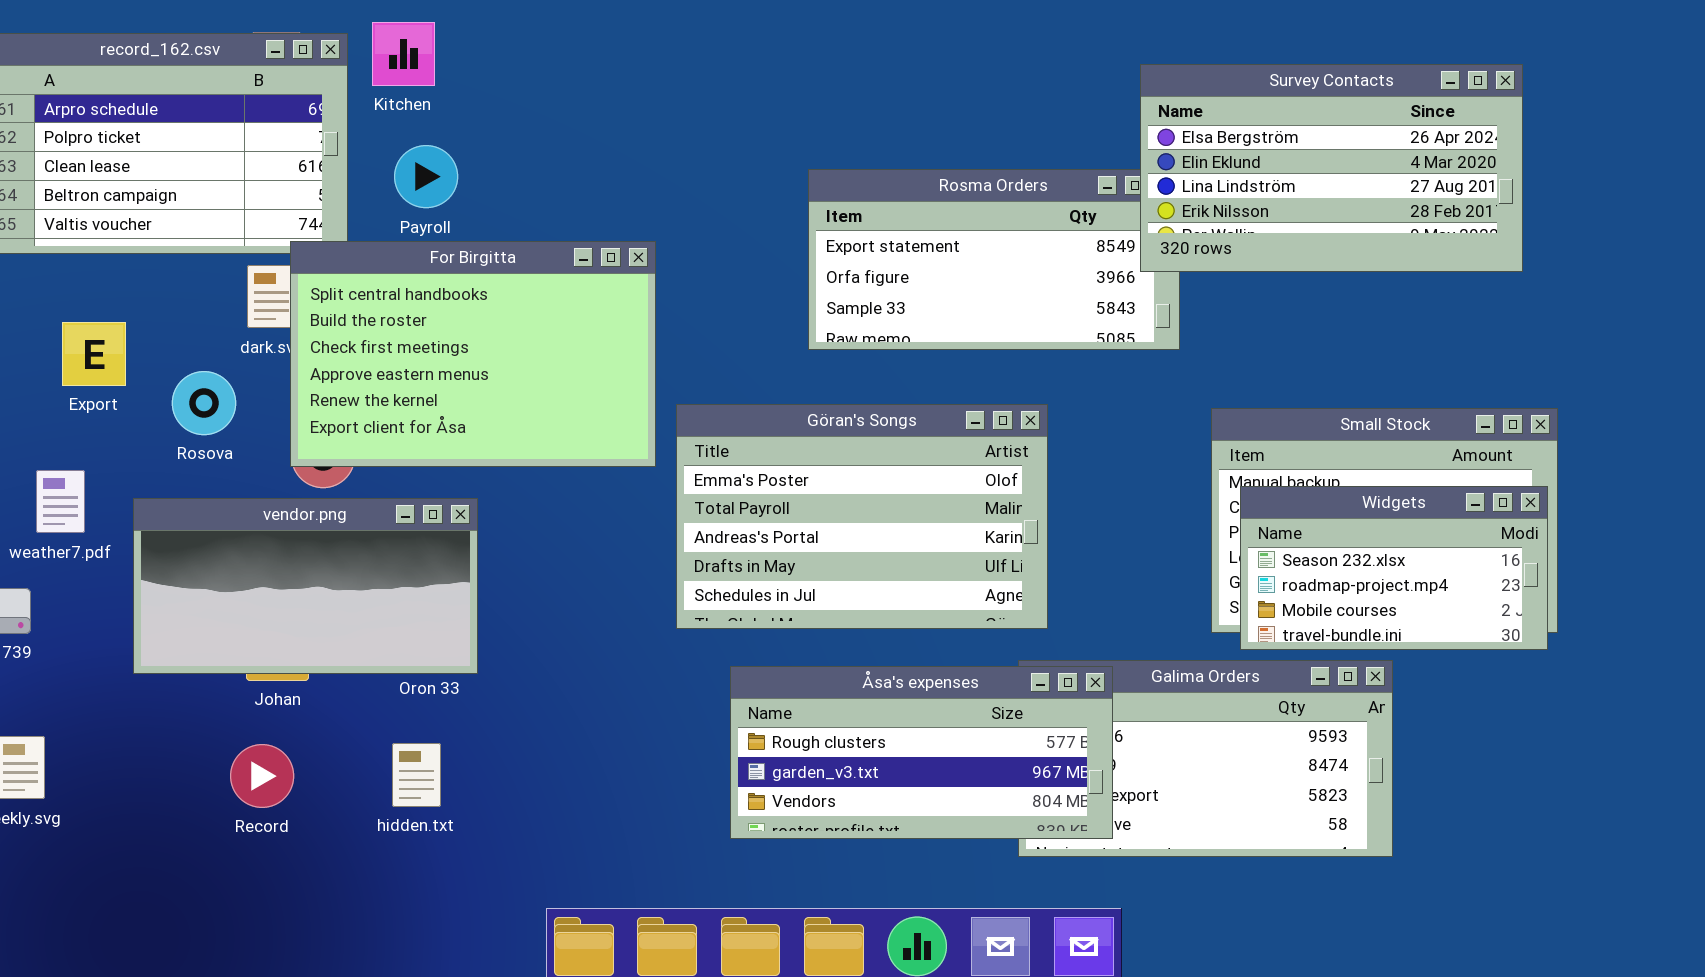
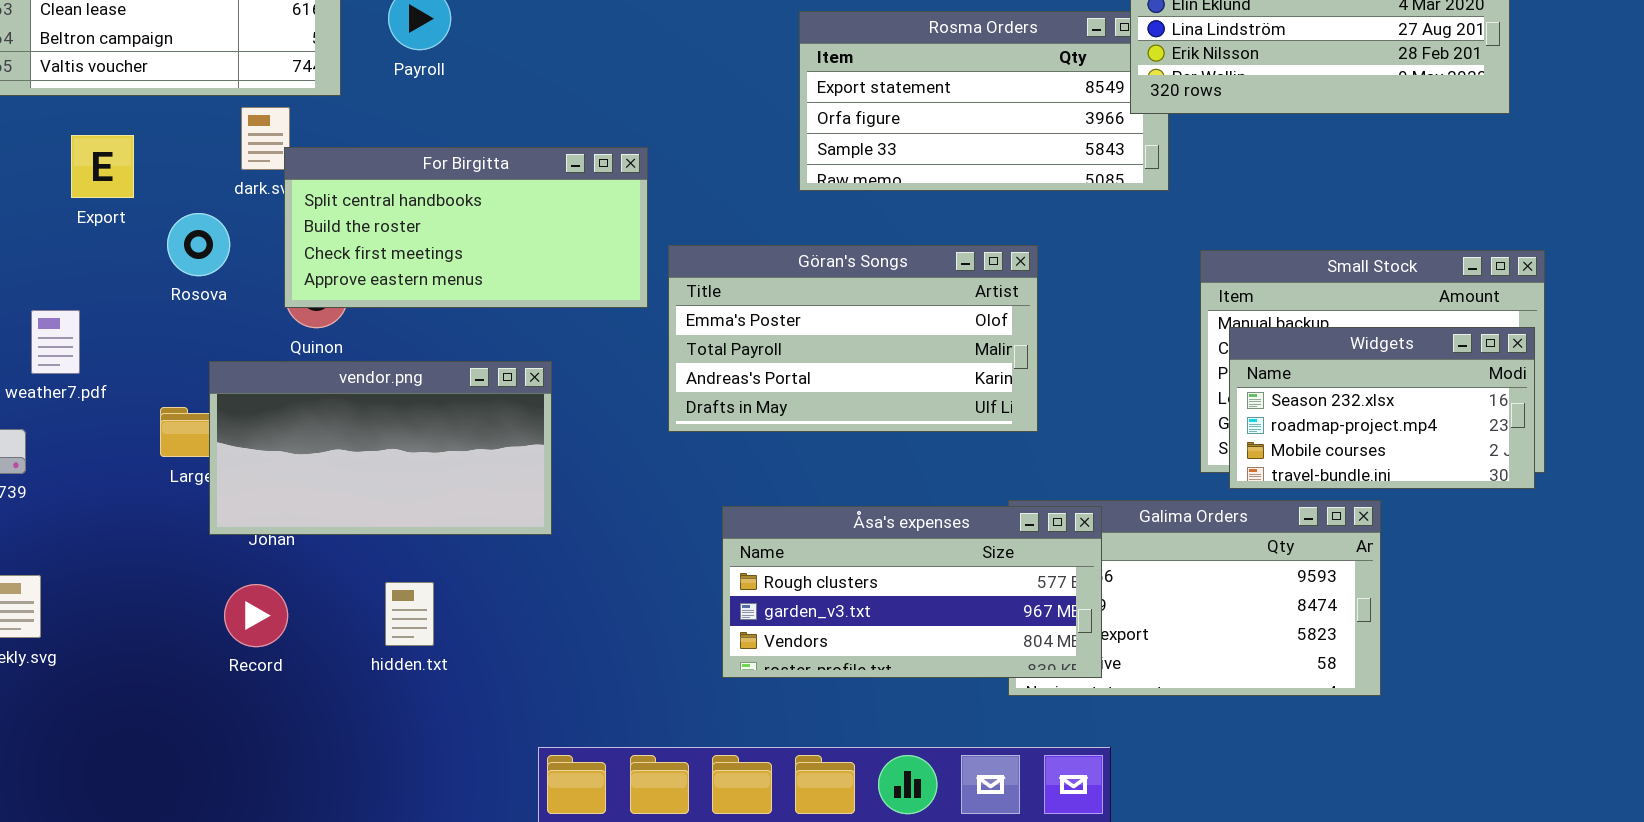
For Birgitta: [290,241,656,467] -> [284,147,648,308], resized
Export: [62,322,126,386] -> [71,135,134,198], moved
Göran's Songs: [676,404,1048,629] -> [668,245,1038,432], resized
vendor.png: [133,498,478,674] -> [209,361,552,535], moved

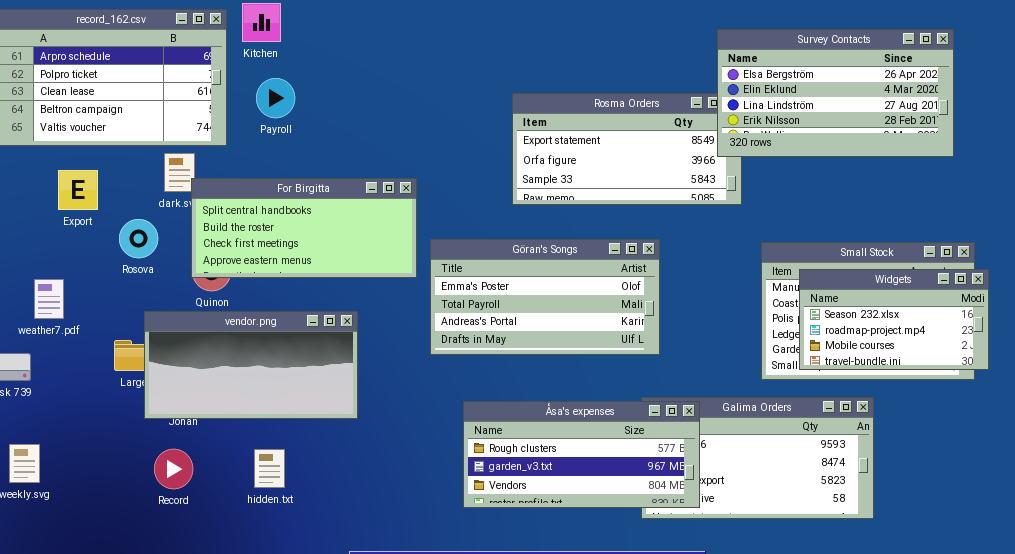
Widgets: [1229,327,1535,489] -> [799,269,989,370], moved

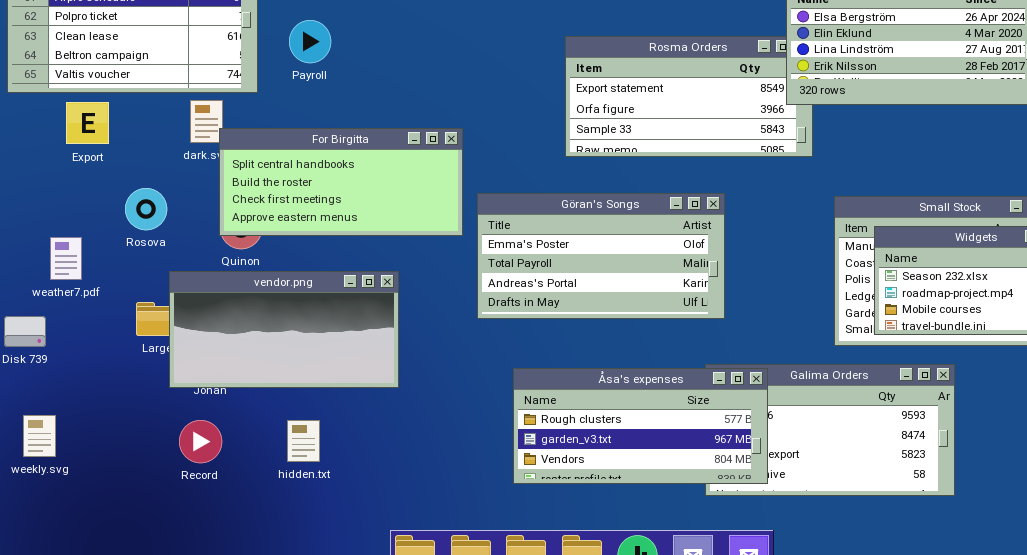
Export: [58,170,98,210] -> [66,102,109,144], moved
Rosova: [119,219,158,258] -> [125,188,167,230], moved

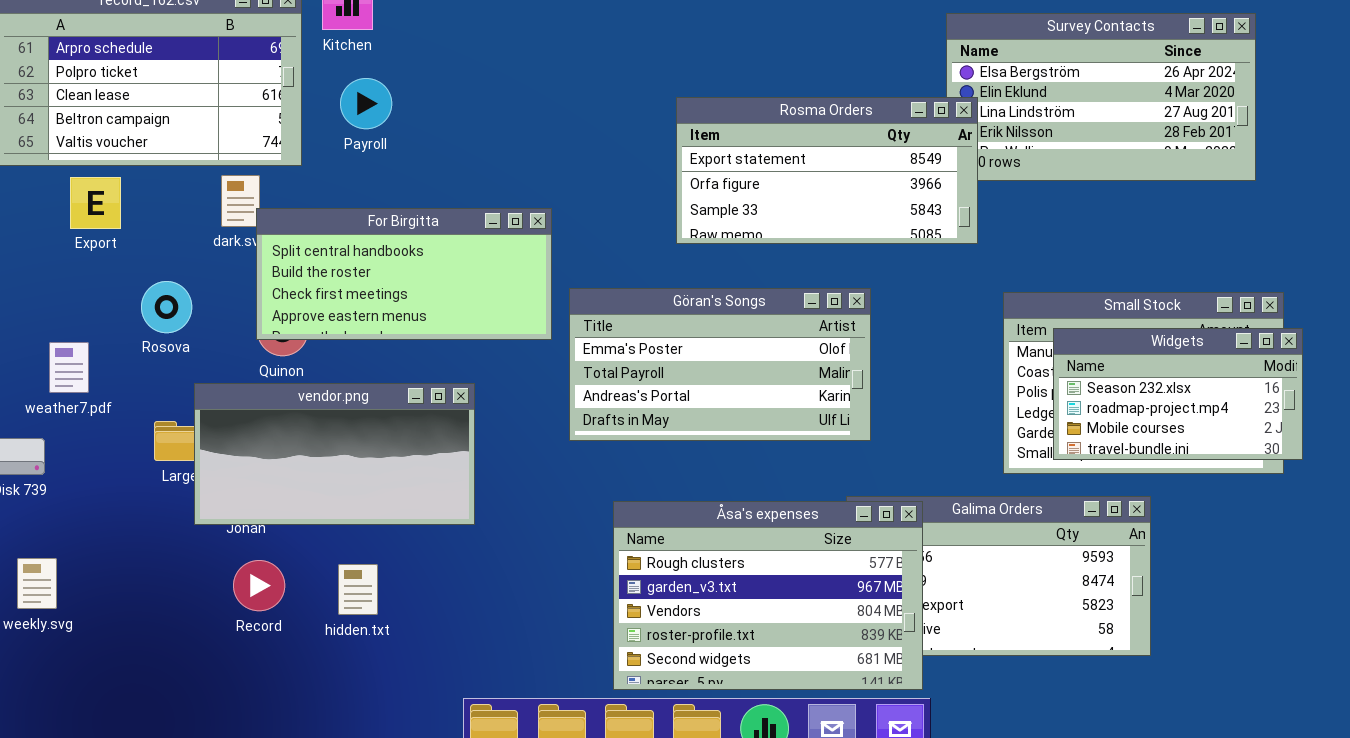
Rosma Orders: [565,36,813,157] -> [676,97,978,244], raised
Åsa's expenses: [513,368,768,484] -> [613,501,923,690], resized
Record: [179,420,222,463] -> [233,560,285,611], moved

